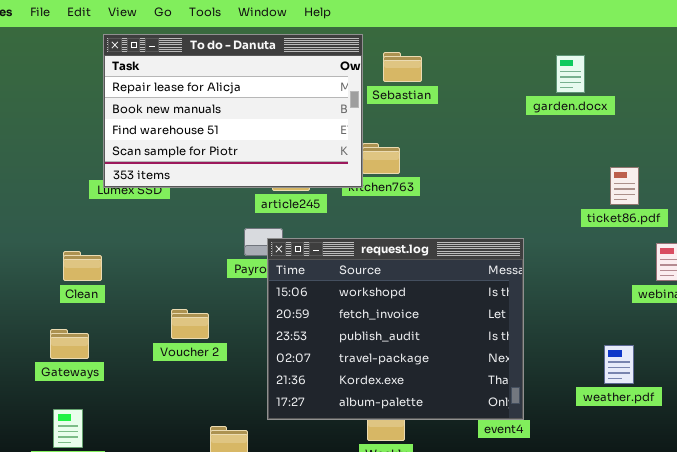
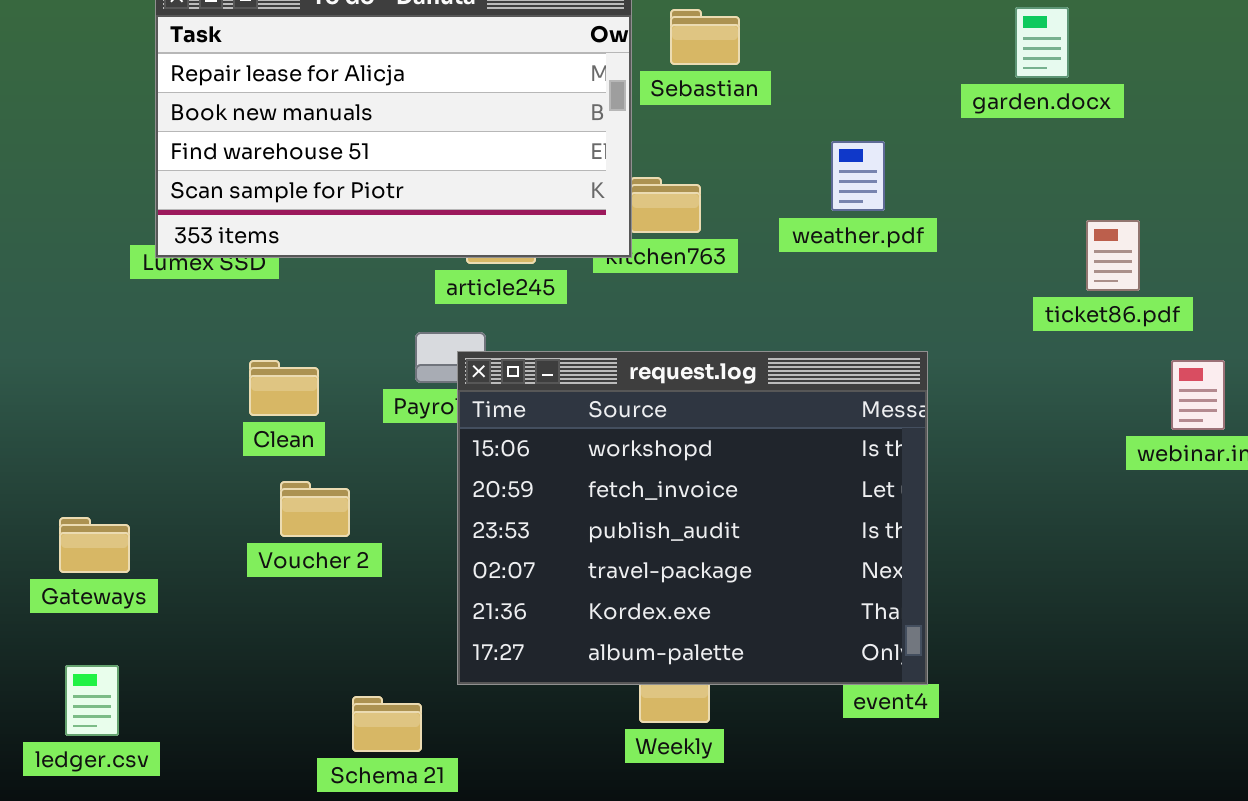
garden.docx: [556,55,585,93] -> [1015,7,1069,78], moved
Clean: [63,251,102,281] -> [249,360,319,416], moved
weather.pdf: [604,345,634,384] -> [831,141,885,211], moved

